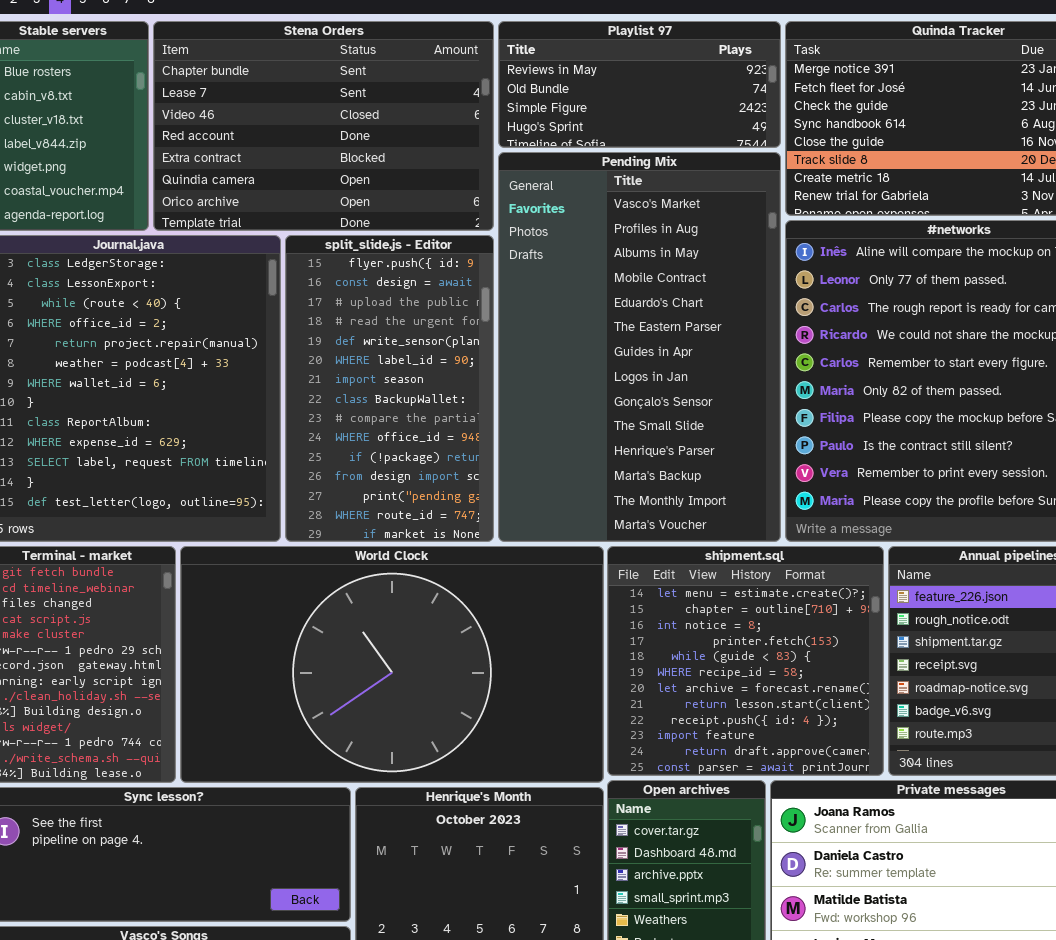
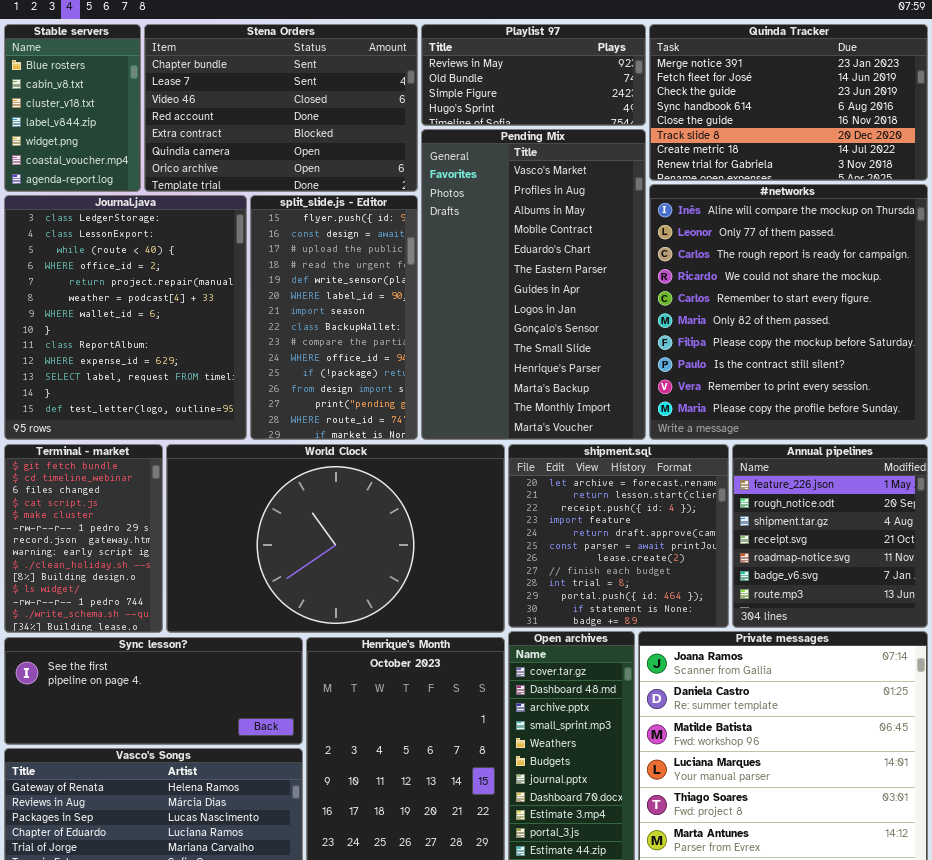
shipment.sql: [607,546,884,776] -> [508,444,729,628], scrolled down 6 rows

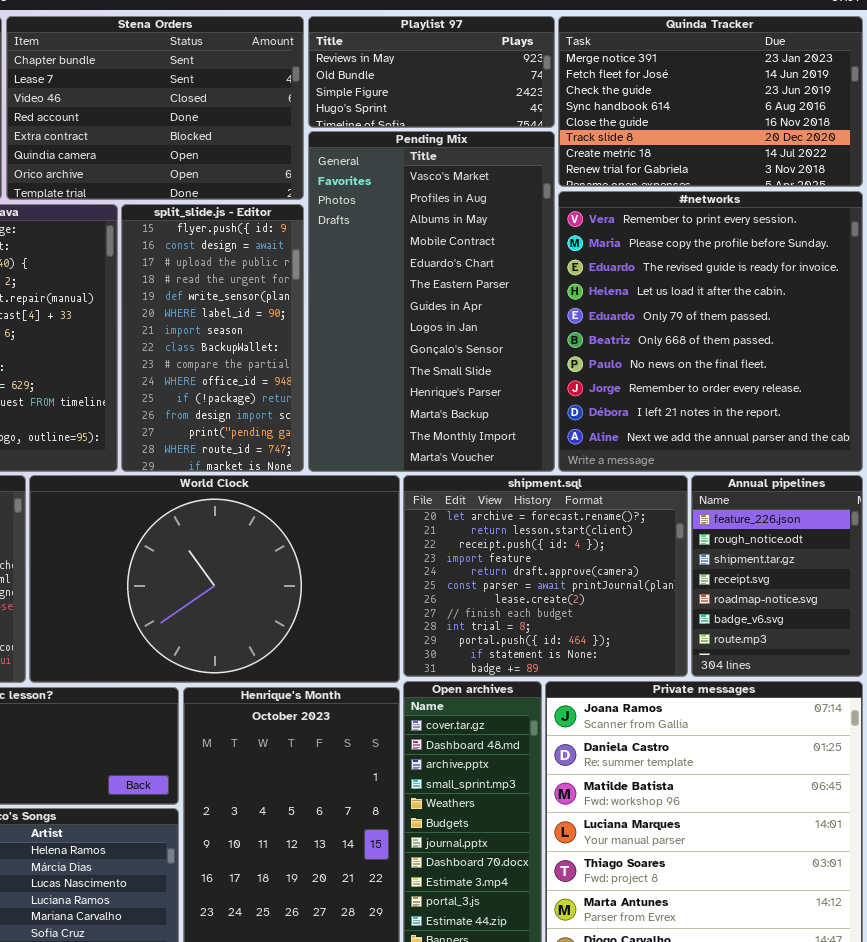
#networks: [649,184,928,440] -> [558,191,863,472], scrolled down 8 rows
shipment.sql: [508,444,729,628] -> [403,475,688,677], resized
Annual pipelines: [732,444,928,628] -> [691,475,863,677], resized

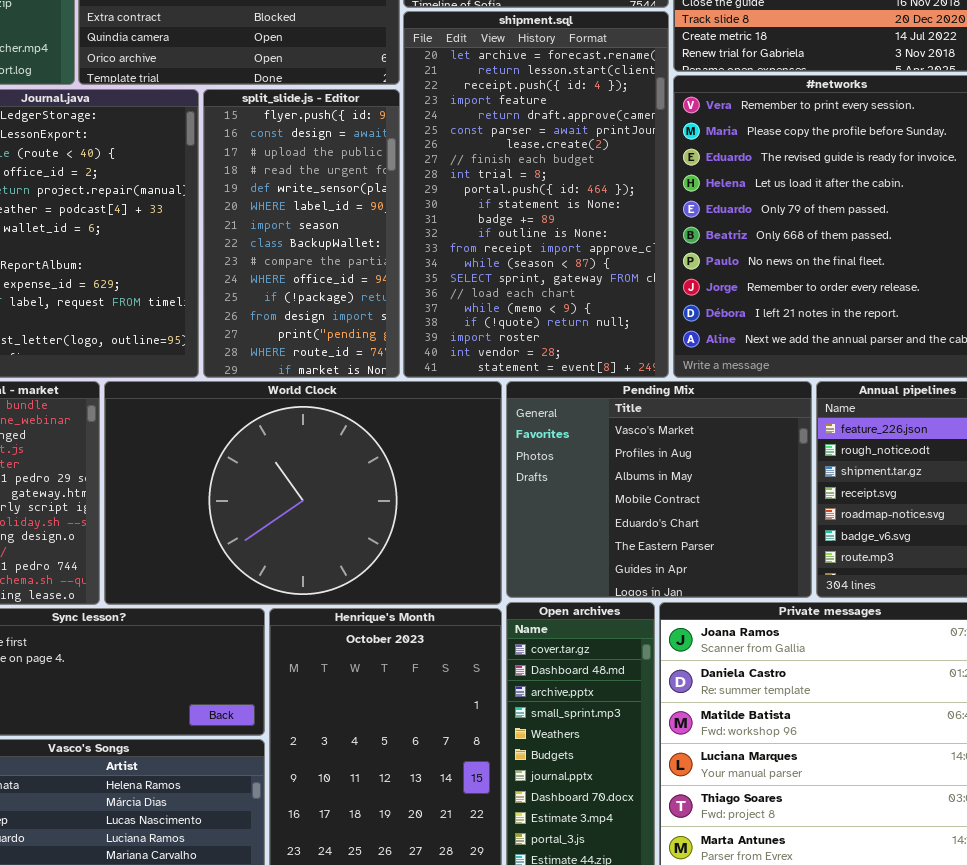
Pending Mix: [308,131,555,472] -> [506,381,812,598], moved, resized
shipment.sql: [403,475,688,677] -> [403,11,669,378], moved, resized

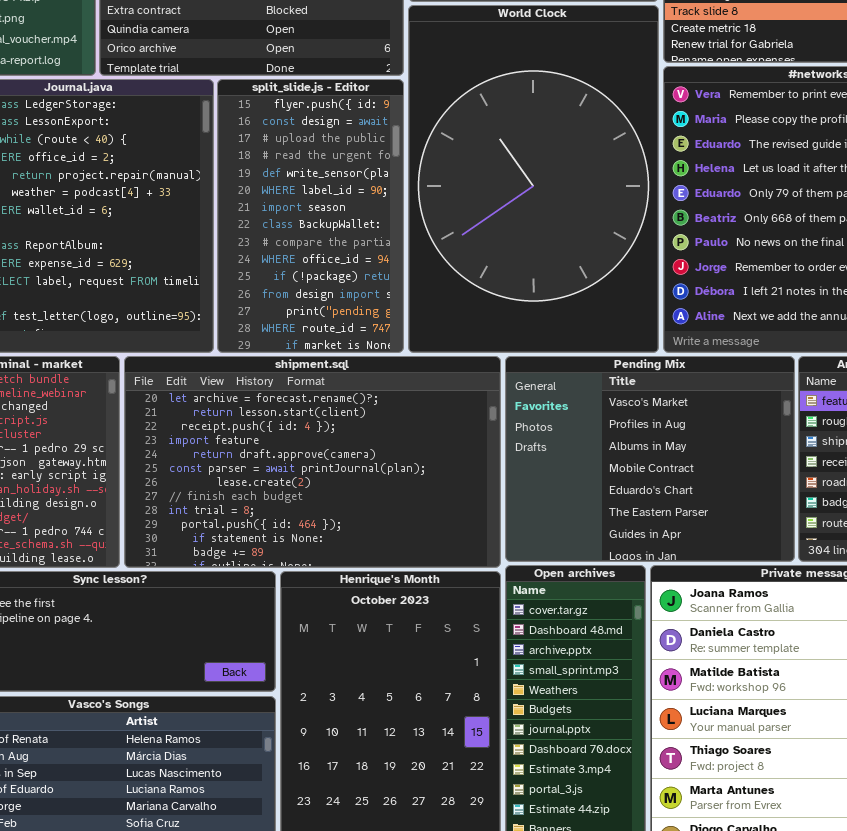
shipment.sql: [403,11,669,378] -> [124,356,501,568], moved, resized
World Clock: [104,381,502,605] -> [408,5,659,353], moved, resized

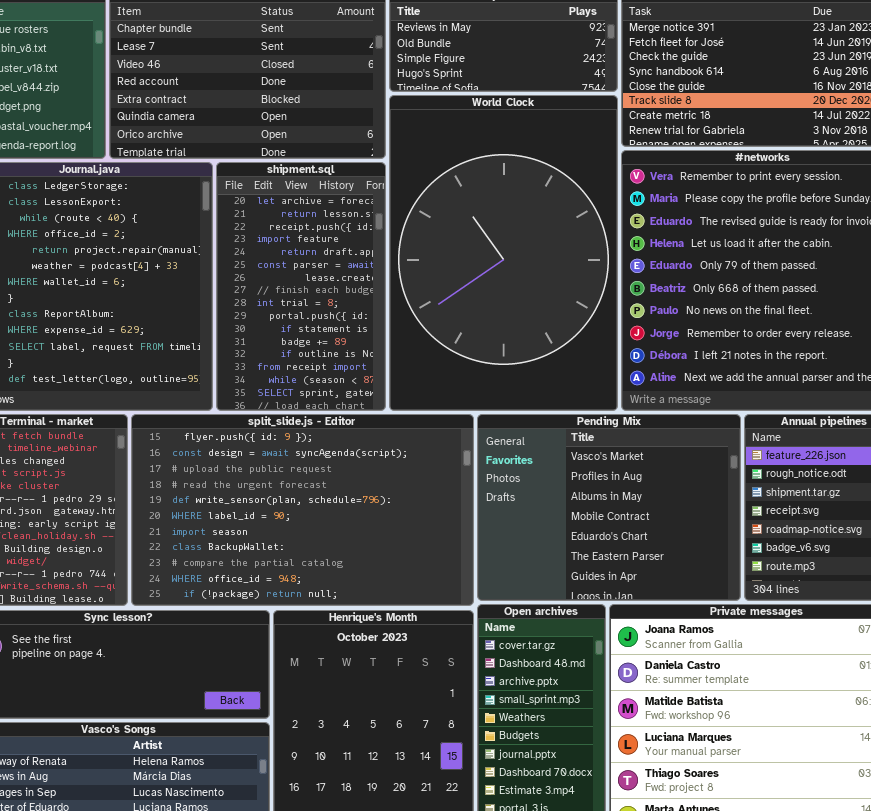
split_slide.js - Editor: [217,79,404,353] -> [131,414,474,606], moved, resized
shipment.sql: [124,356,501,568] -> [216,162,386,411], moved, resized

